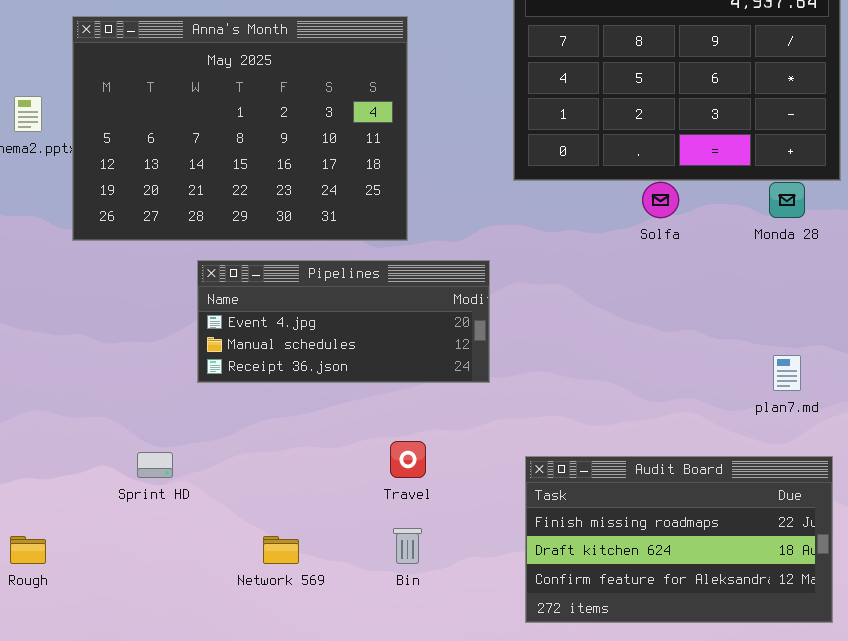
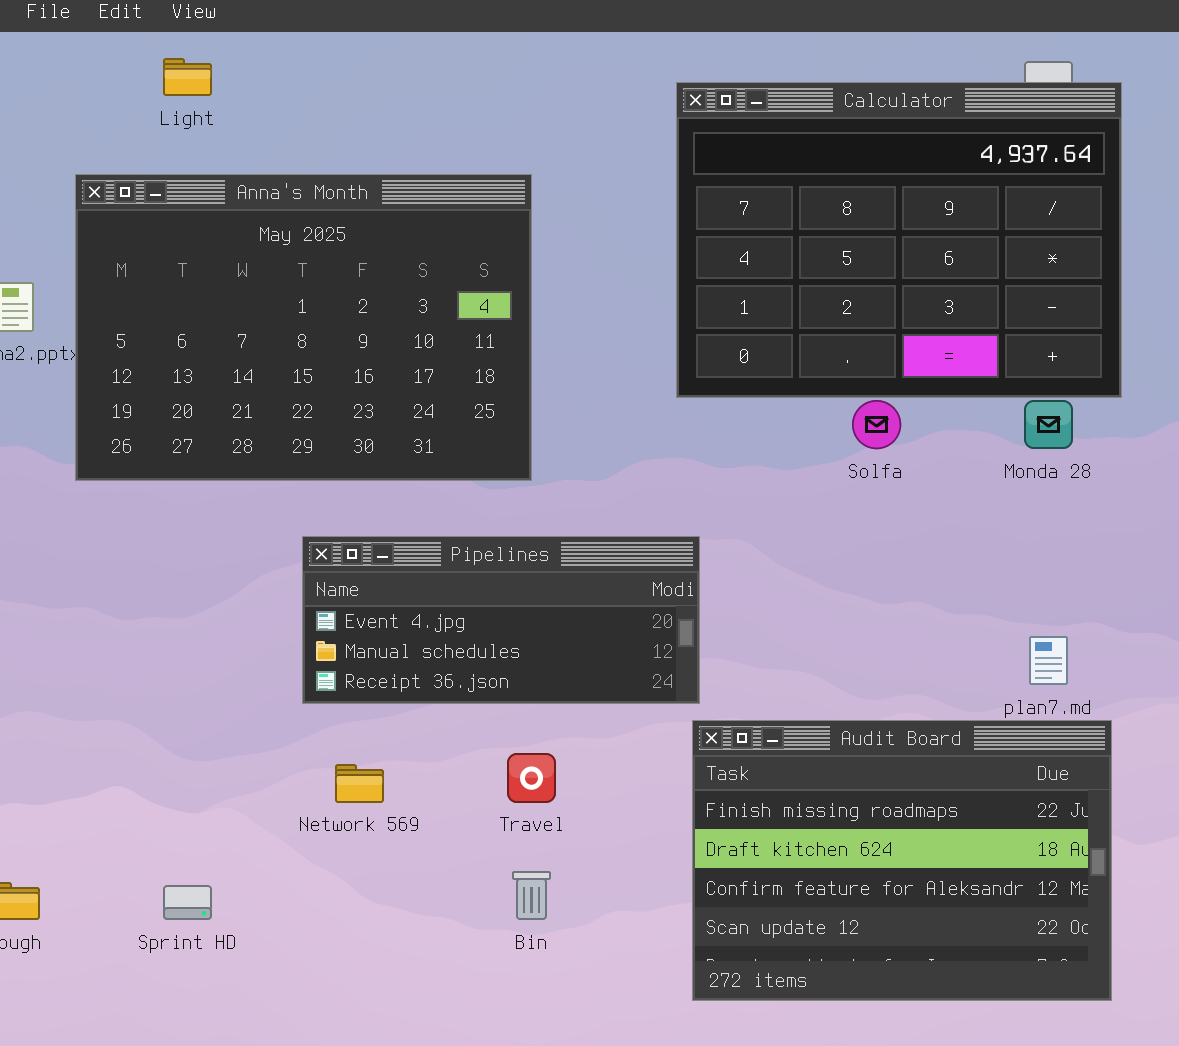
Pipelines: [197,260,490,383] -> [302,536,700,704], moved
Sprint HD: [137,452,173,478] -> [163,885,212,920], moved
Audit Board: [525,456,833,623] -> [692,720,1112,1001], resized
Network 569: [263,536,299,564] -> [335,764,384,803], moved

